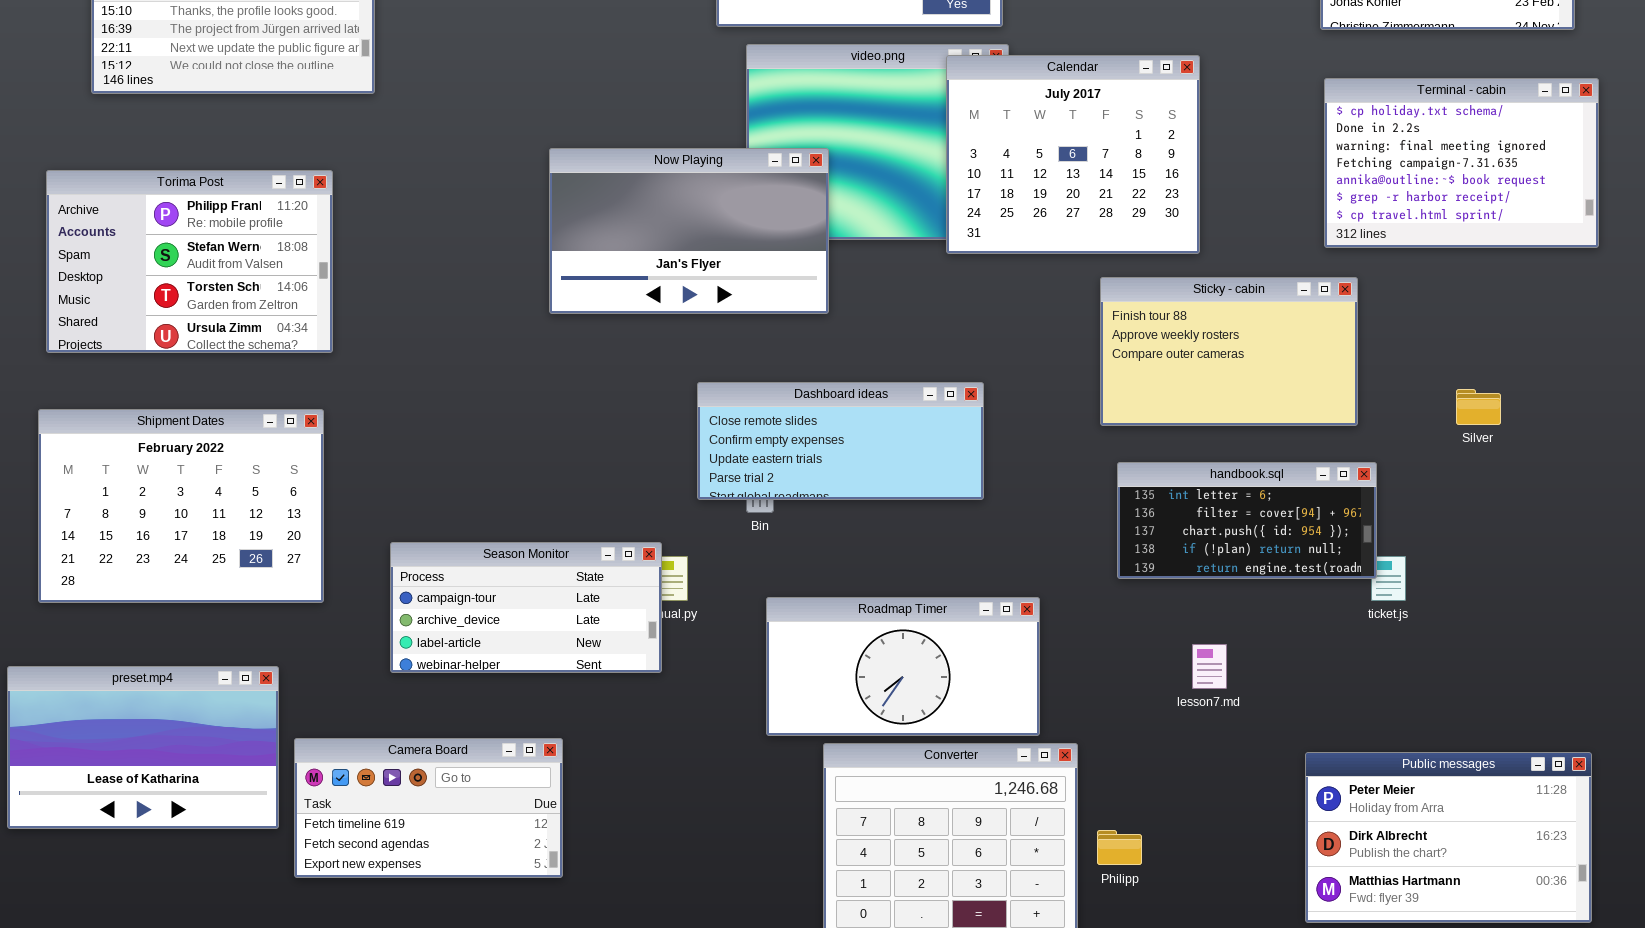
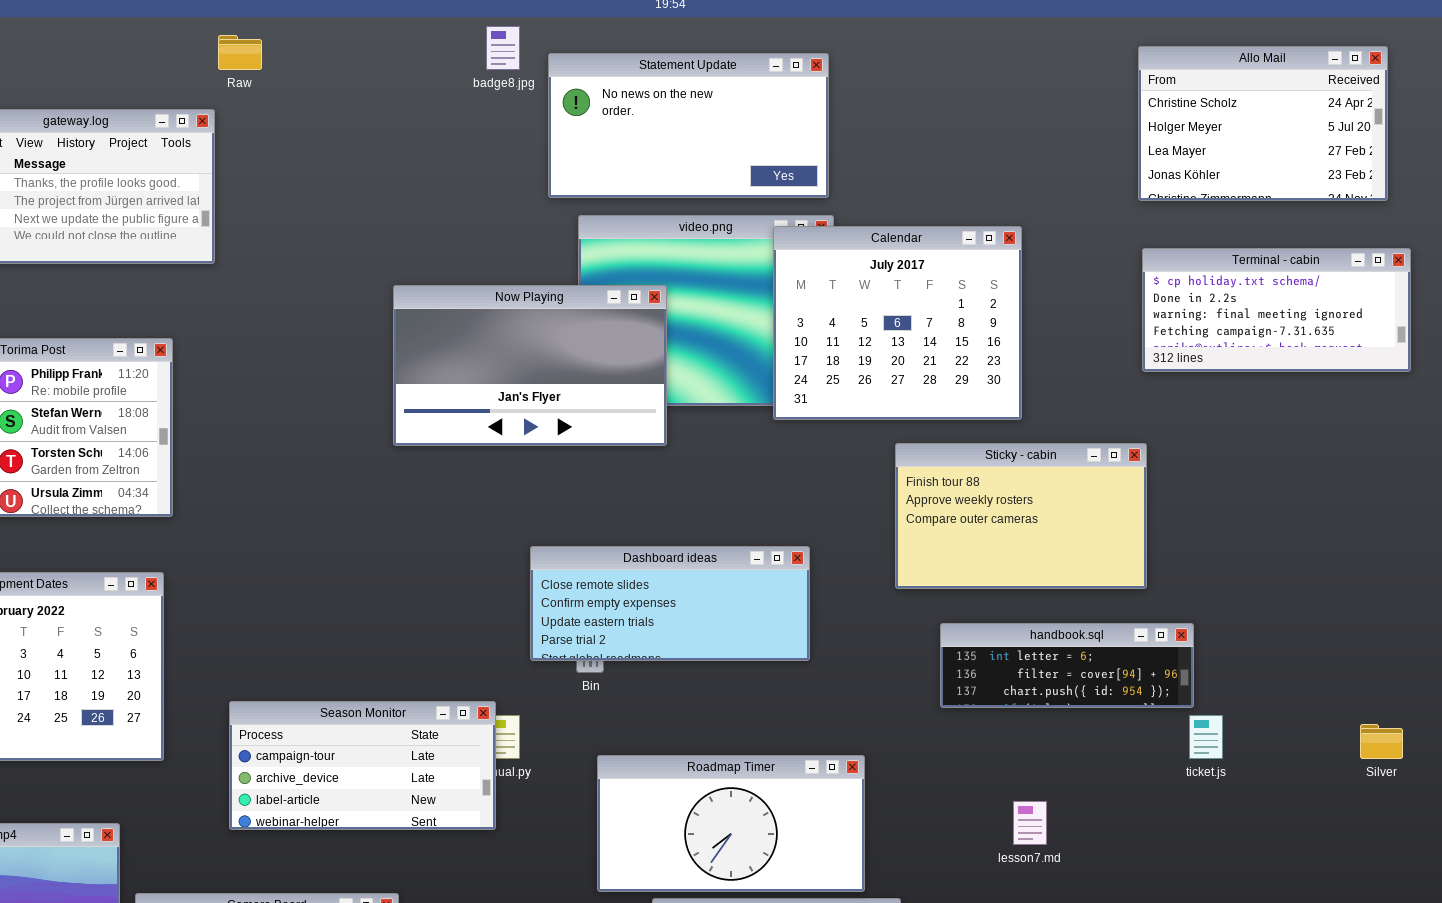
Terminal - cabin: [1324,78,1599,248] -> [1142,248,1411,372], resized
Now Playing: [549,148,829,314] -> [393,285,667,446], moved
Sticky - cabin: [1100,277,1358,426] -> [895,443,1147,589], moved
Silver: [1456,389,1501,425] -> [1360,724,1403,759], moved
handbook.sql: [1117,462,1377,579] -> [940,623,1194,708], resized

